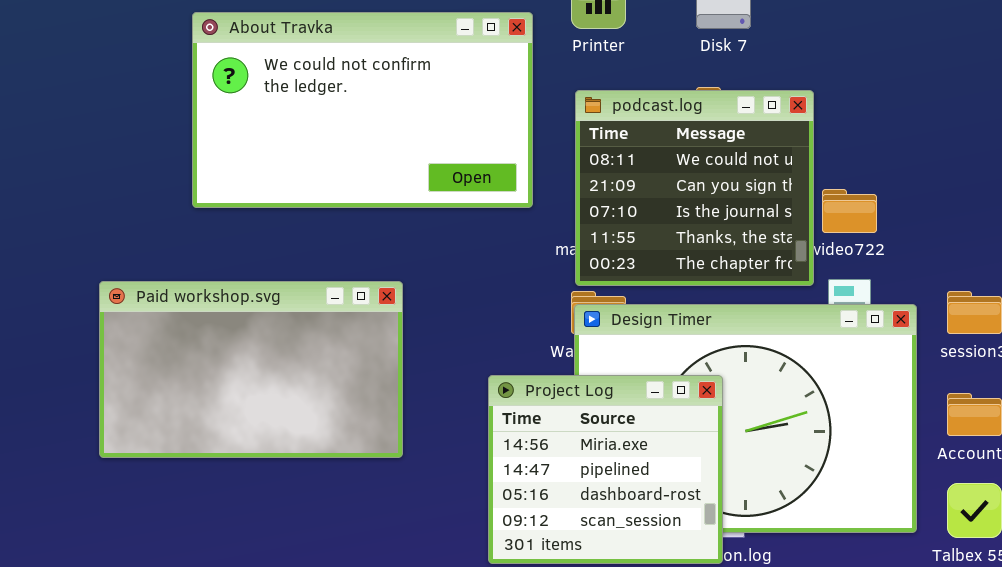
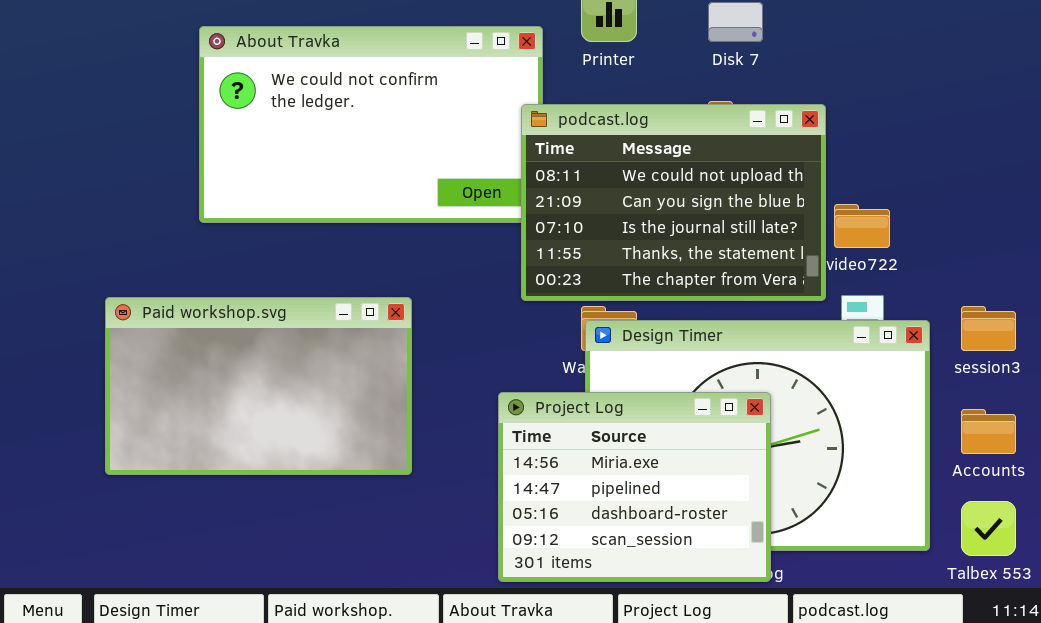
podcast.log: [575,90,814,286] -> [521,104,826,301], resized
Project Log: [488,375,723,564] -> [498,392,771,582], resized

